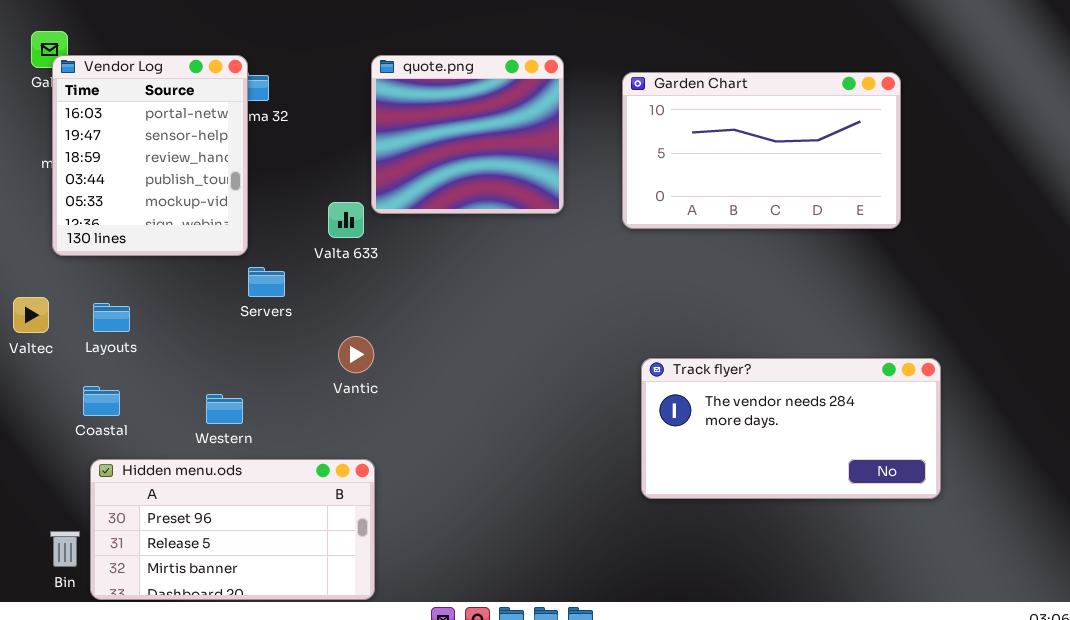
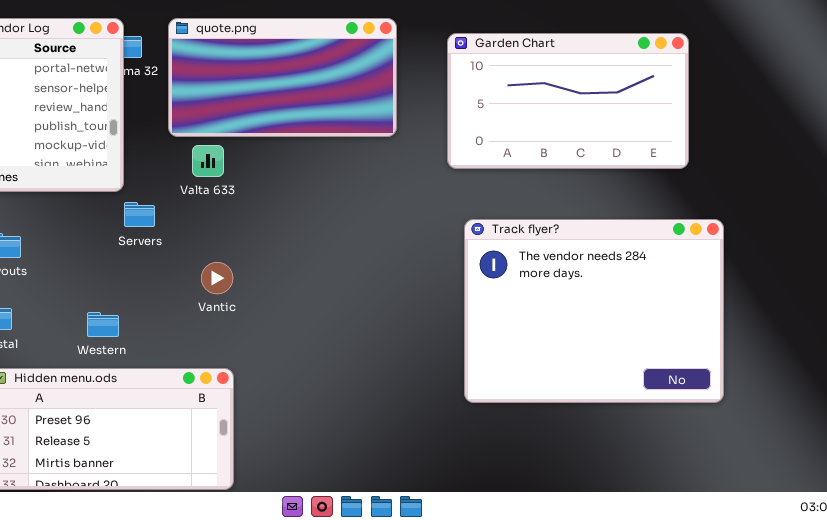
quote.png: [371,55,564,214] -> [168,18,397,137], resized
Track flyer?: [641,358,941,499] -> [464,219,724,403], resized

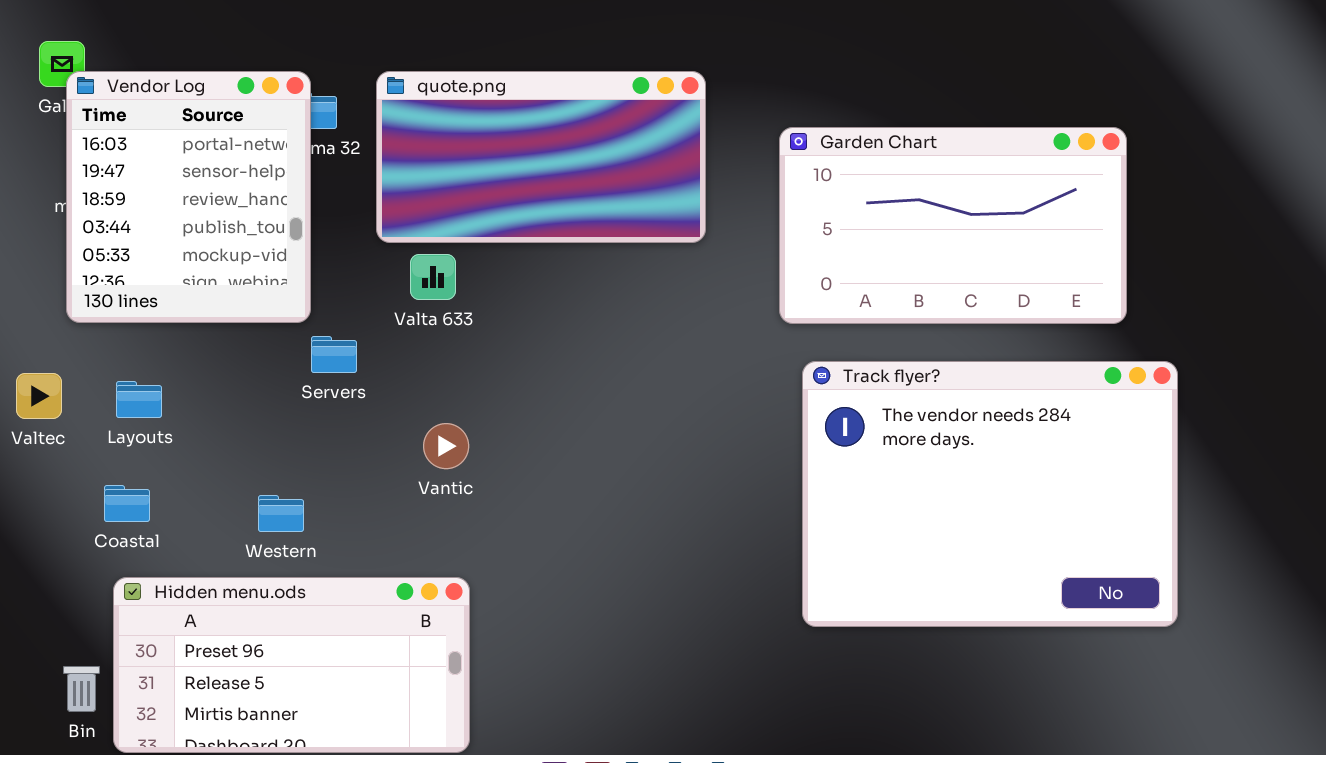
Garden Chart: [447,33,689,169] -> [779,127,1127,324], moved

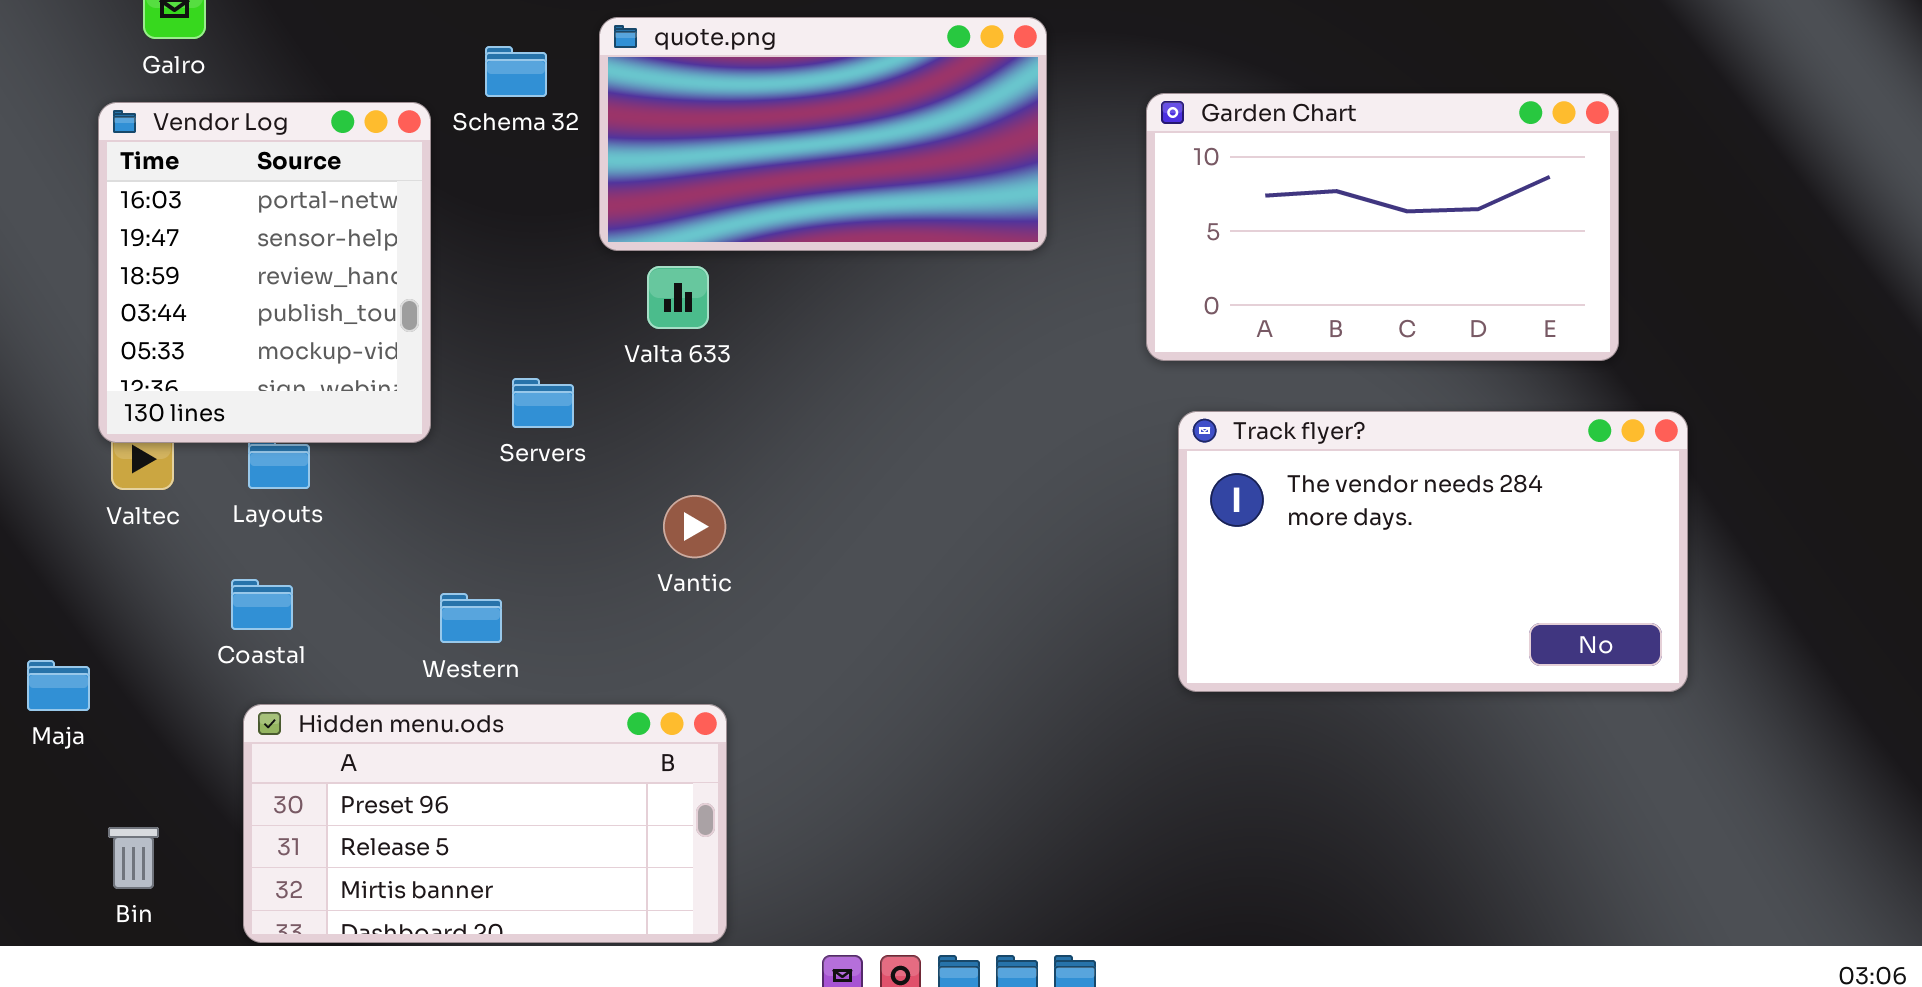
Vendor Log: [66,71,311,323] -> [98,102,431,443], moved
Track flyer?: [802,361,1178,627] -> [1178,411,1688,692], resized
Bin: [63,666,100,712] -> [108,827,159,889], moved

